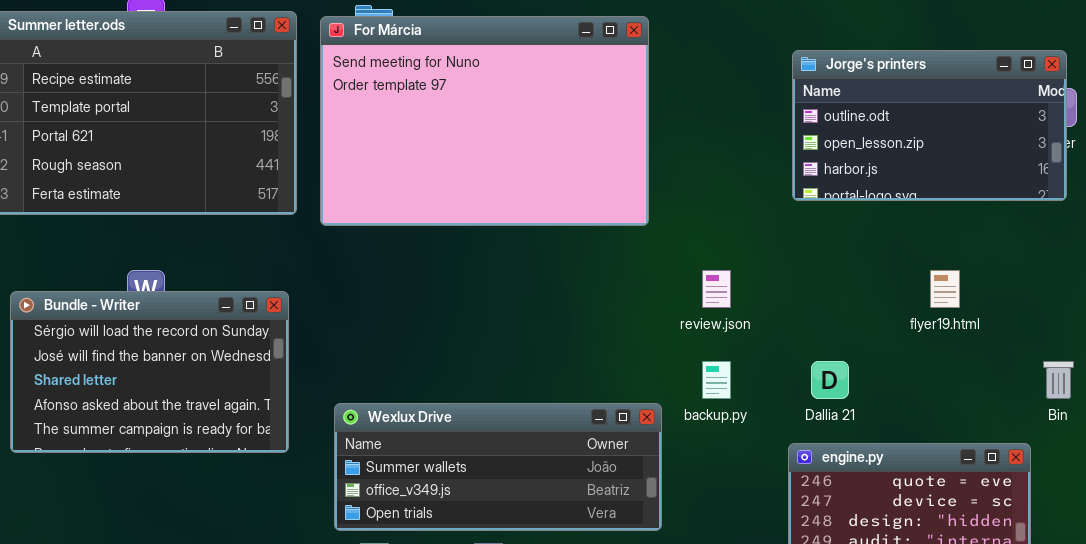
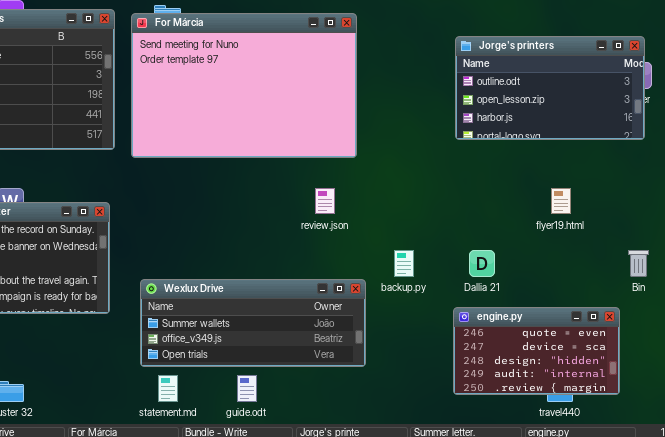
review.json: [702,270,731,308] -> [315,188,335,214], moved

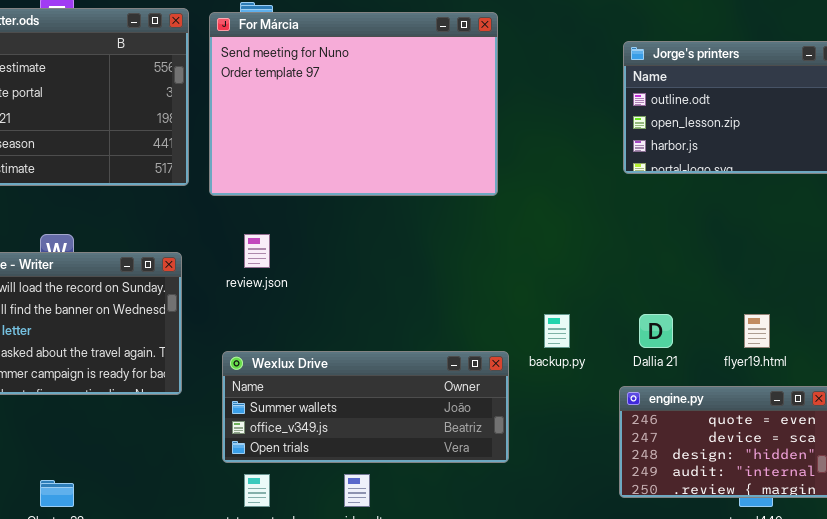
review.json: [315,188,335,214] -> [244,234,270,268], moved
flyer19.html: [551,188,571,214] -> [744,314,770,348], moved

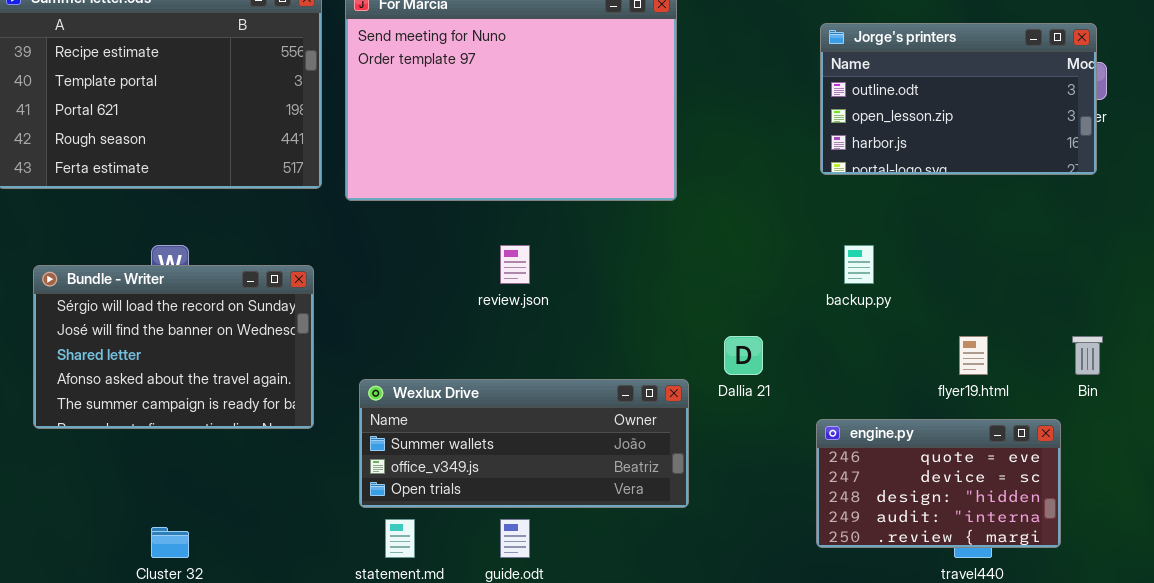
review.json: [244,234,270,268] -> [500,245,530,284], moved
backup.py: [544,314,570,348] -> [844,245,874,284], moved
Dallia 21: [639,314,673,348] -> [724,336,763,375], moved

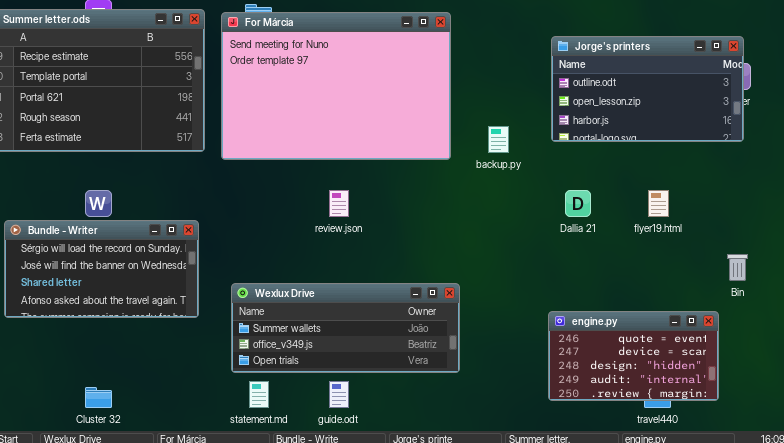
backup.py: [844,245,874,284] -> [488,126,509,153], moved
Bundle - Writer: [33,265,314,429] -> [4,220,199,318], resized
Dallia 21: [724,336,763,375] -> [565,190,591,217], moved
flyer19.html: [959,336,988,375] -> [648,190,669,217], moved

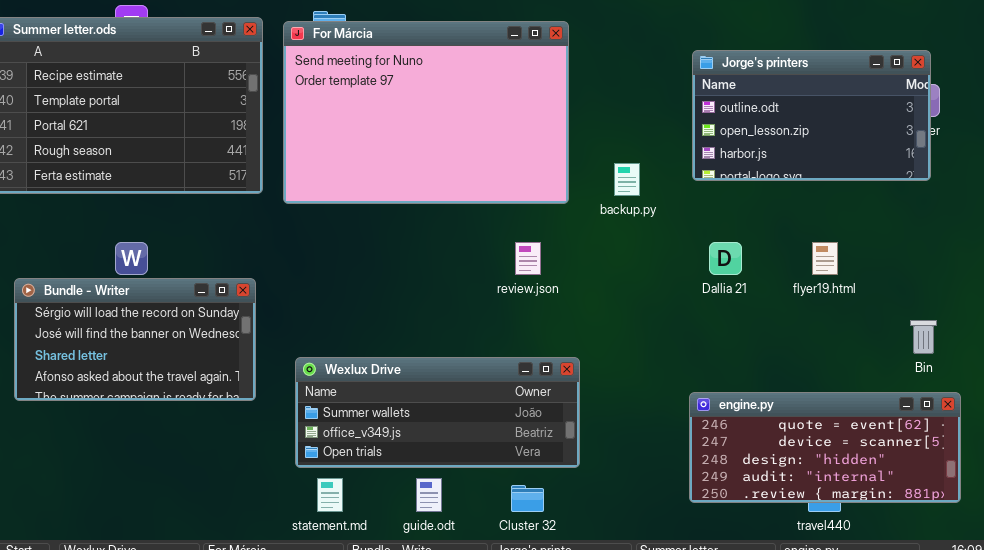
review.json: [329,190,349,217] -> [515,242,541,275], moved
engine.py: [548,311,719,401] -> [689,392,961,503], resized
Cluster 32: [85,387,112,408] -> [511,485,544,512], moved

